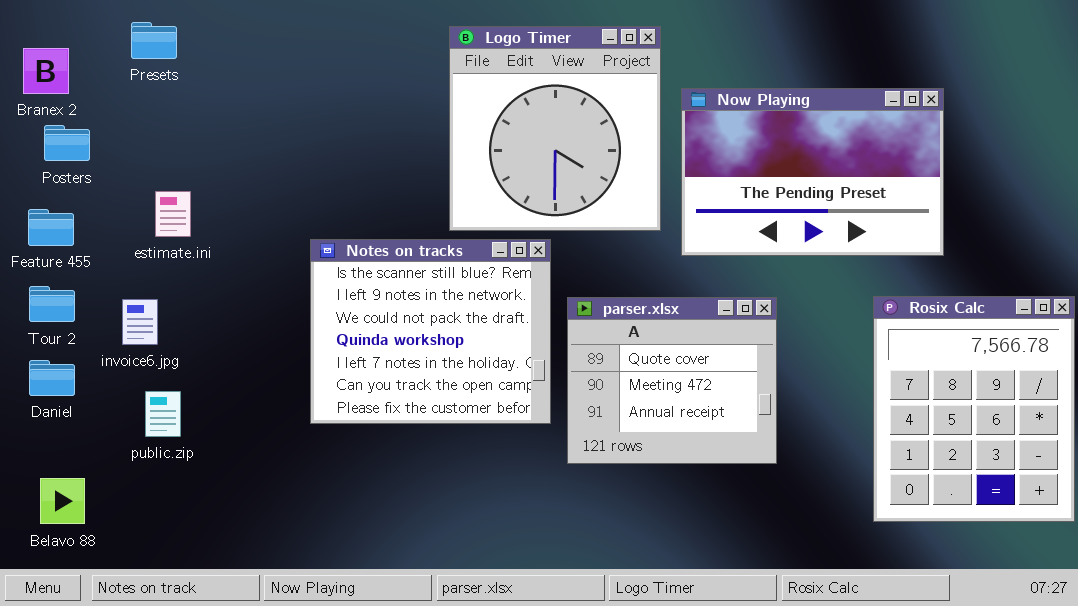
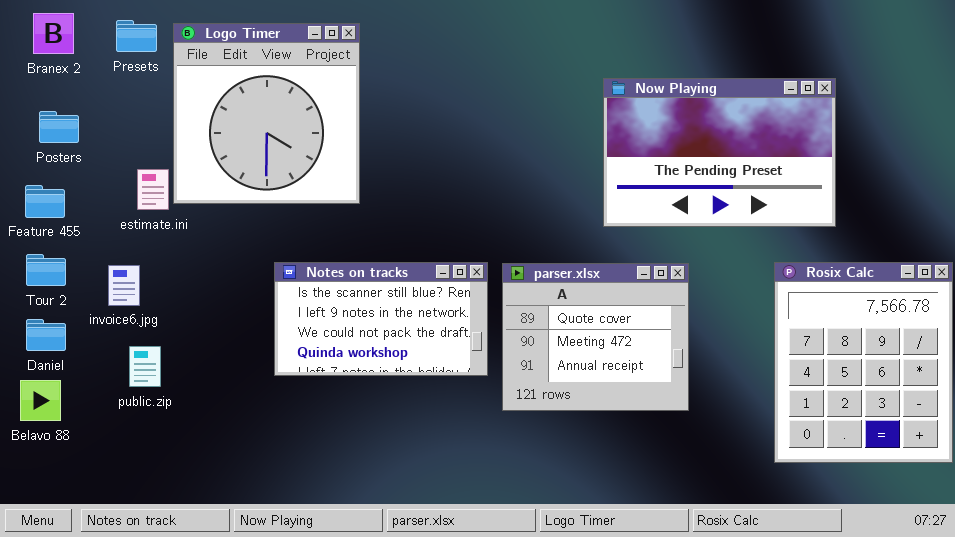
Logo Timer: [449,26,661,231] -> [173,23,360,204], moved
Branex 2: [23,48,69,94] -> [33,13,74,54], moved
Notes on tracks: [310,239,551,424] -> [274,262,488,376], resized
Belavo 88: [40,478,85,524] -> [20,380,61,421], moved

